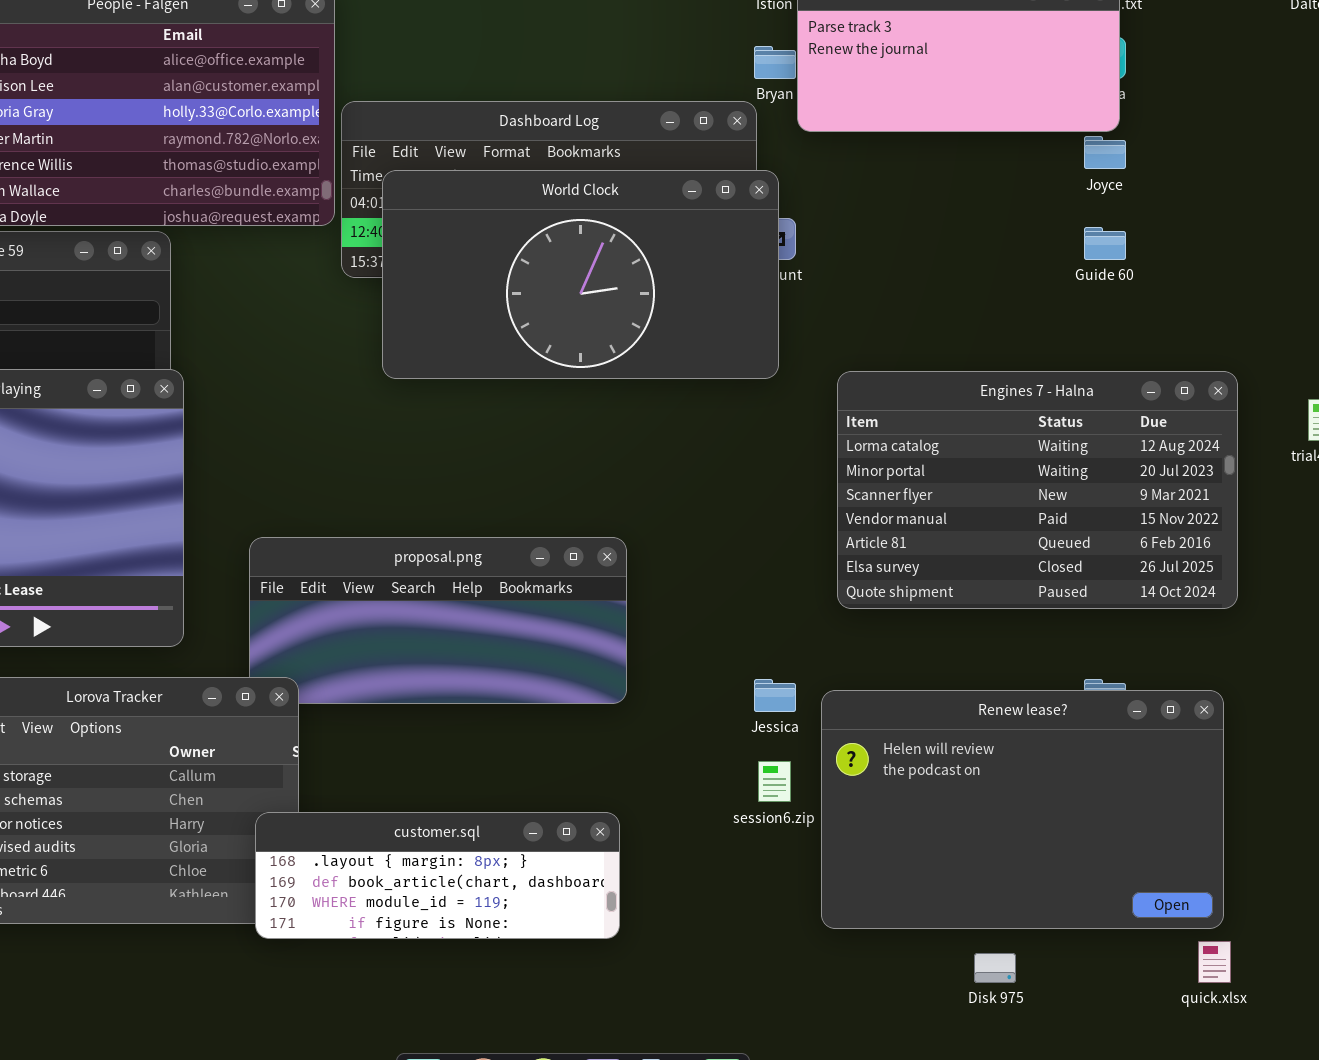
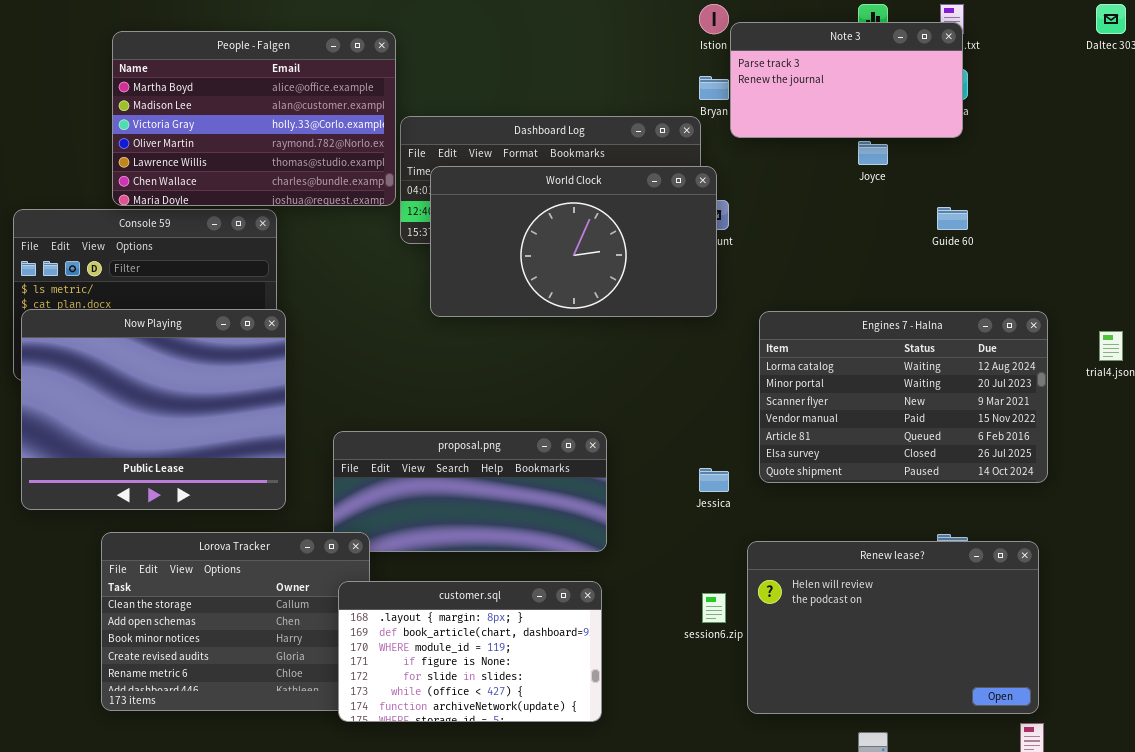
Joyce: [1084,136,1126,169] -> [858,141,888,165], moved
Jessica: [754,679,796,712] -> [699,468,729,492], moved
customer.sql: [255,812,620,939] -> [338,581,602,722], resized

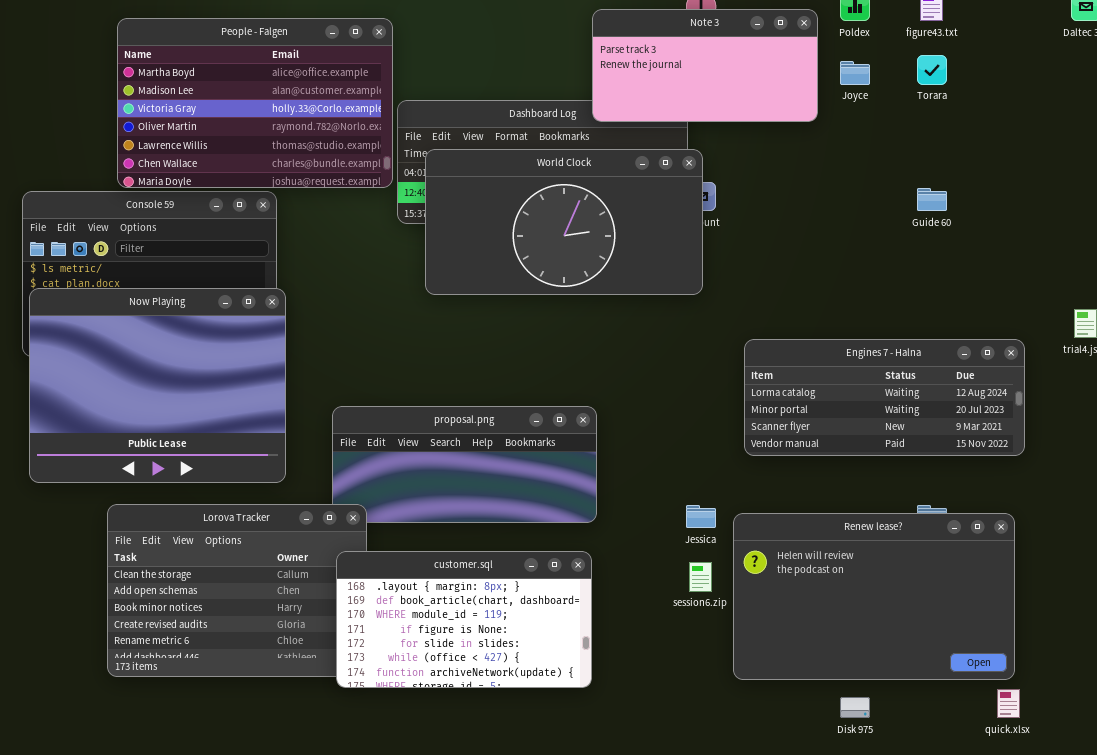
Note 3: [730,22,963,138] -> [592,9,818,122], moved
Joyce: [858,141,888,165] -> [840,61,870,85], moved
Engines 7 - Halna: [759,311,1048,483] -> [744,339,1025,456], resized
Jessica: [699,468,729,492] -> [686,505,716,528], moved

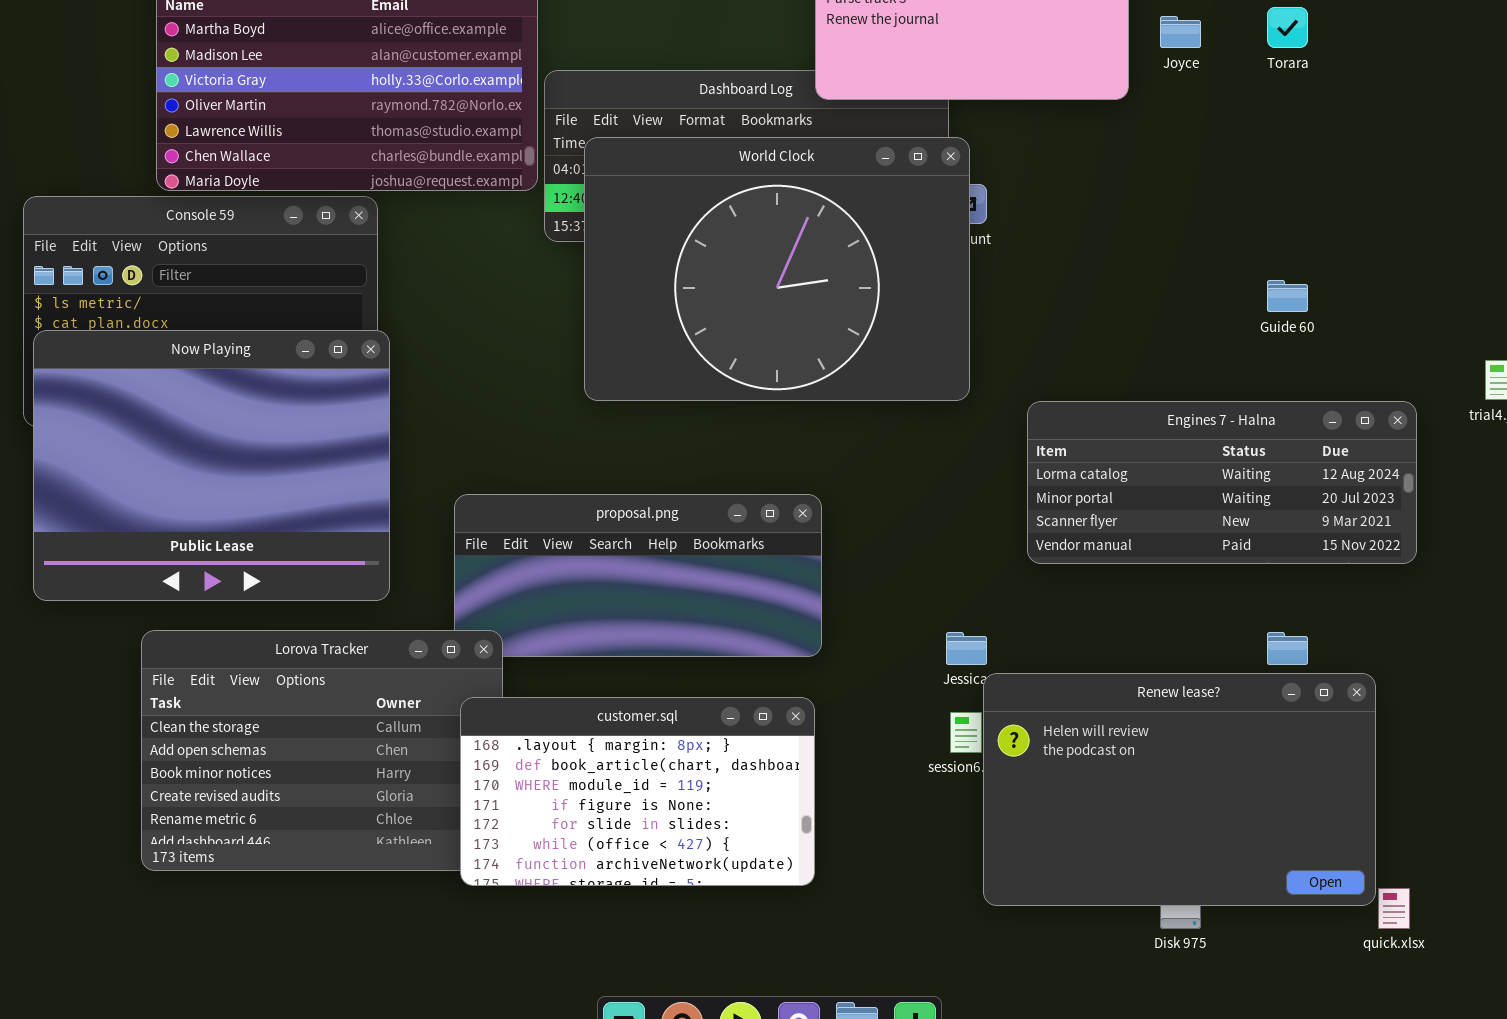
World Clock: [425,149,703,295] -> [584,137,970,401], resized
Guide 60: [917,188,947,211] -> [1267,280,1308,312], moved
Renew lease?: [733,513,1015,680] -> [983,673,1376,906], moved

